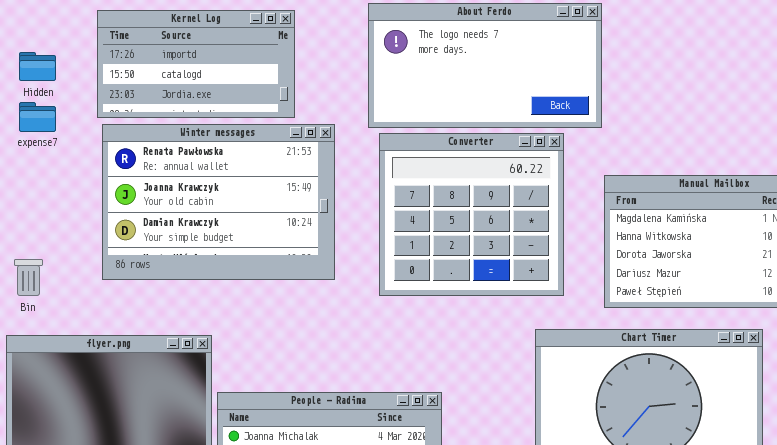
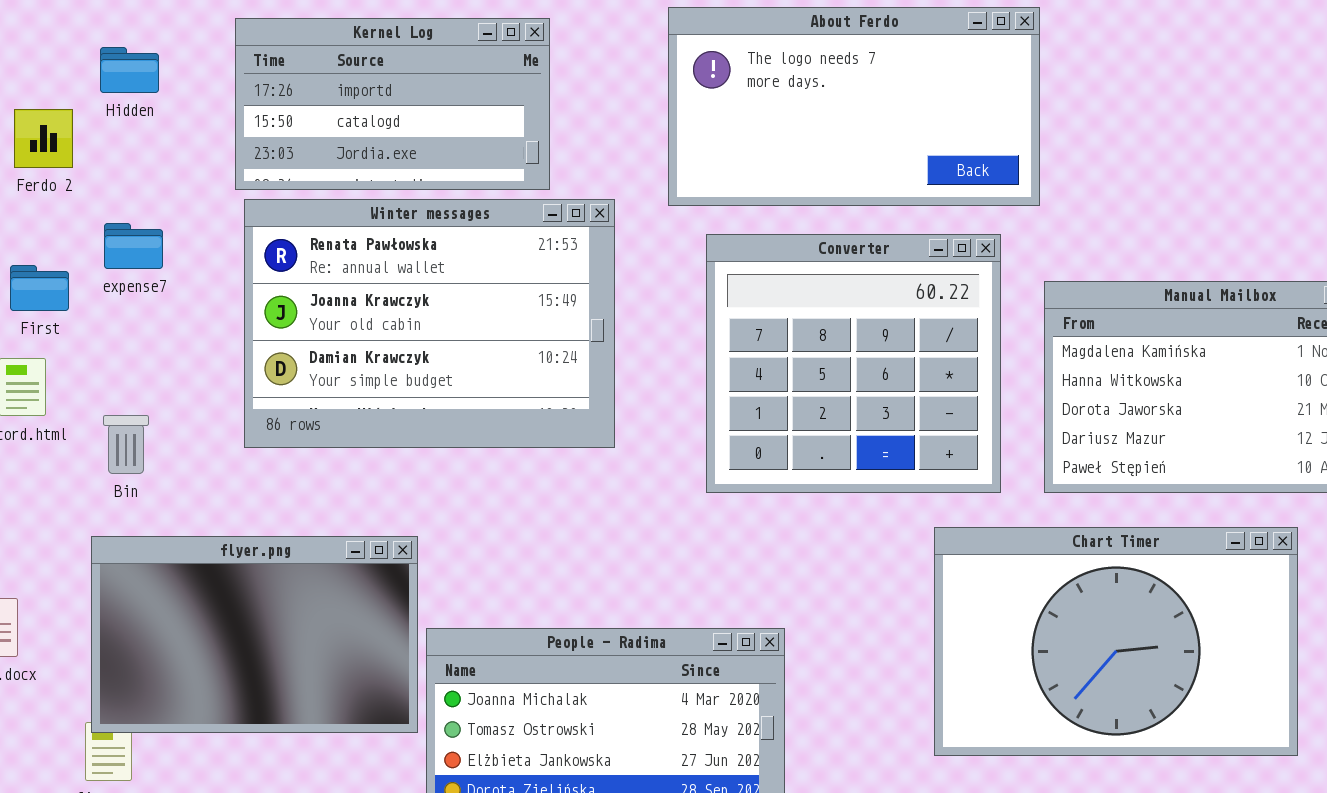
Hidden: [19,52,56,81] -> [100,47,159,93], moved
expense7: [19,102,56,132] -> [104,223,163,269], moved
Converter: [379,133,564,296] -> [706,234,1001,493], moved

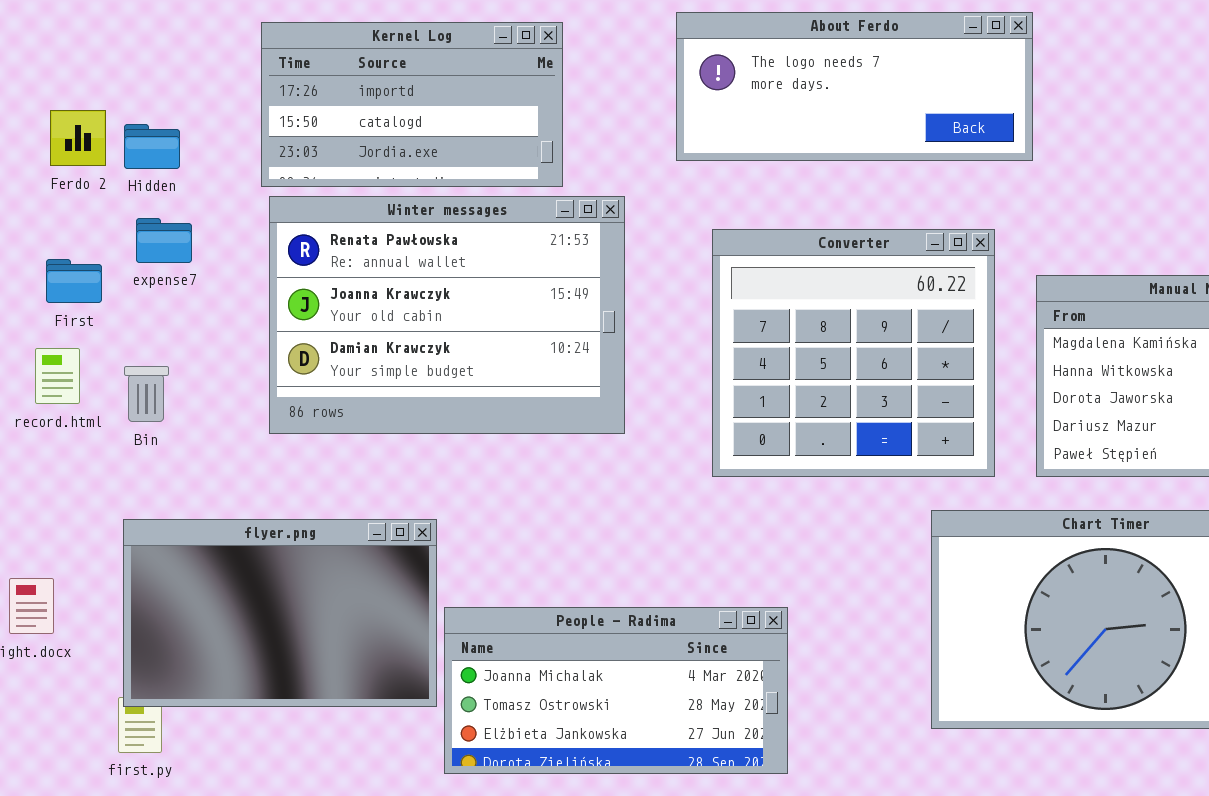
About Ferdo: [668,7,1040,206] -> [676,12,1033,161], resized
Hidden: [100,47,159,93] -> [124,124,180,169], moved
Bin: [103,415,149,474] -> [124,366,169,422], moved

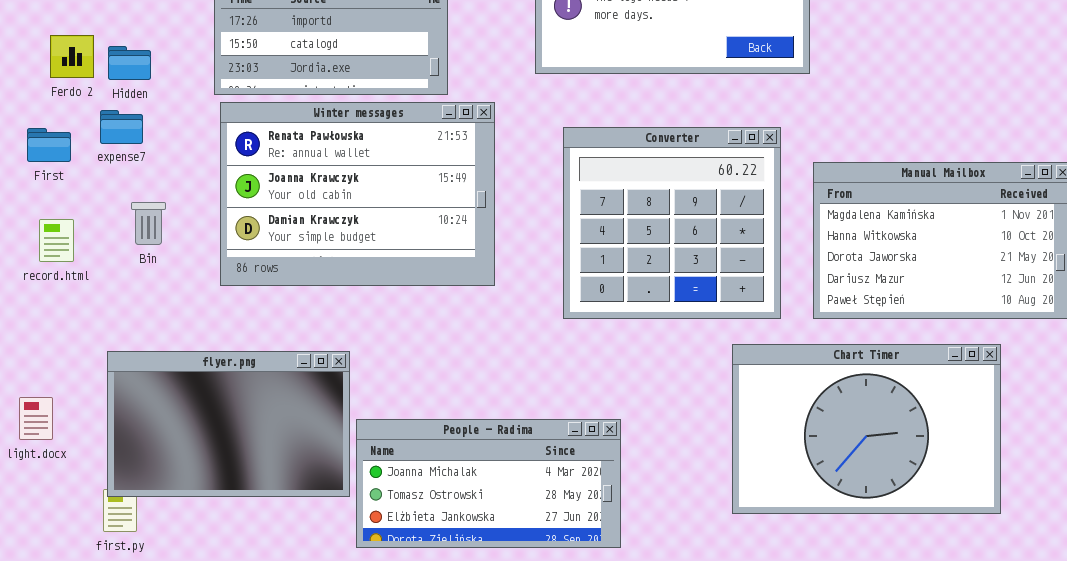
expense7: [136,218,192,263] -> [100,110,143,144], moved
First: [46,259,102,303] -> [27,128,71,162], moved
Bin: [124,366,169,422] -> [131,202,166,245], moved

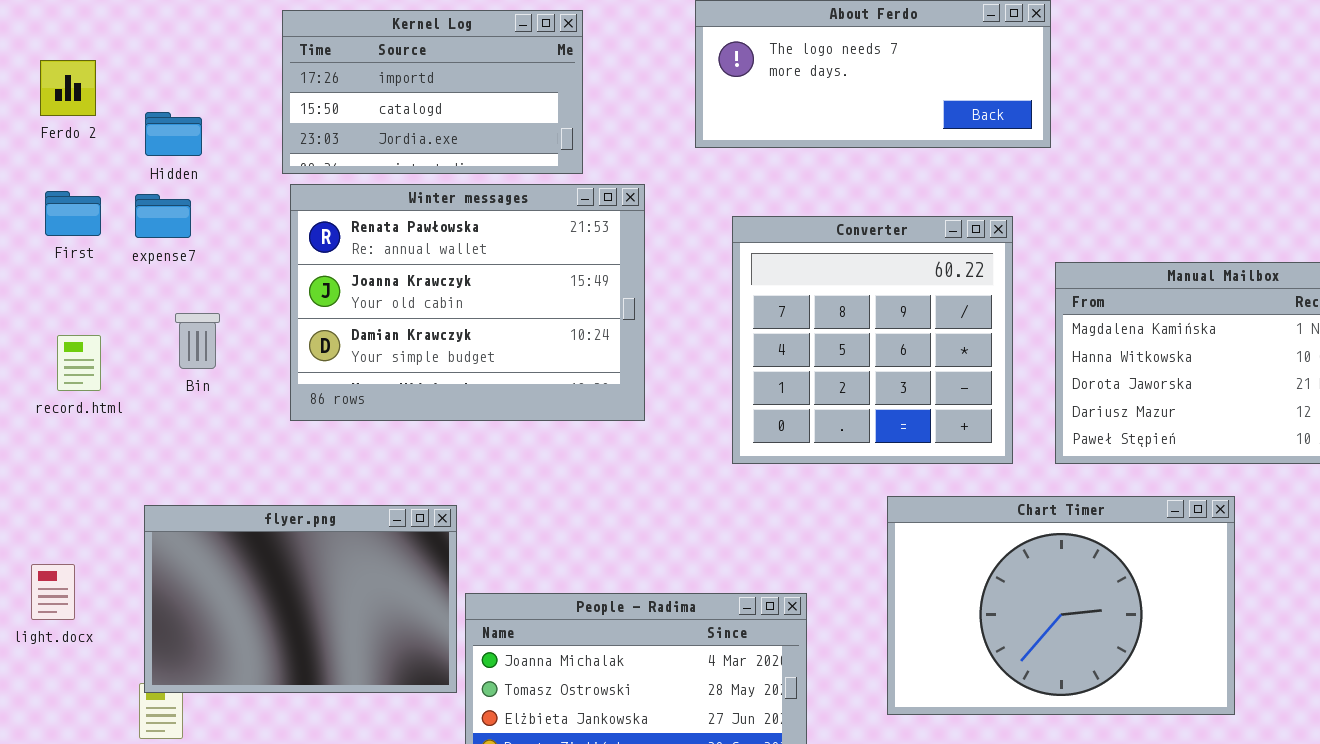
Ferdo 2: [50,35,94,78] -> [40,60,96,116], moved
First: [27,128,71,162] -> [45,191,101,236], moved
Chart Timer: [732,344,1001,514] -> [887,496,1235,715], moved

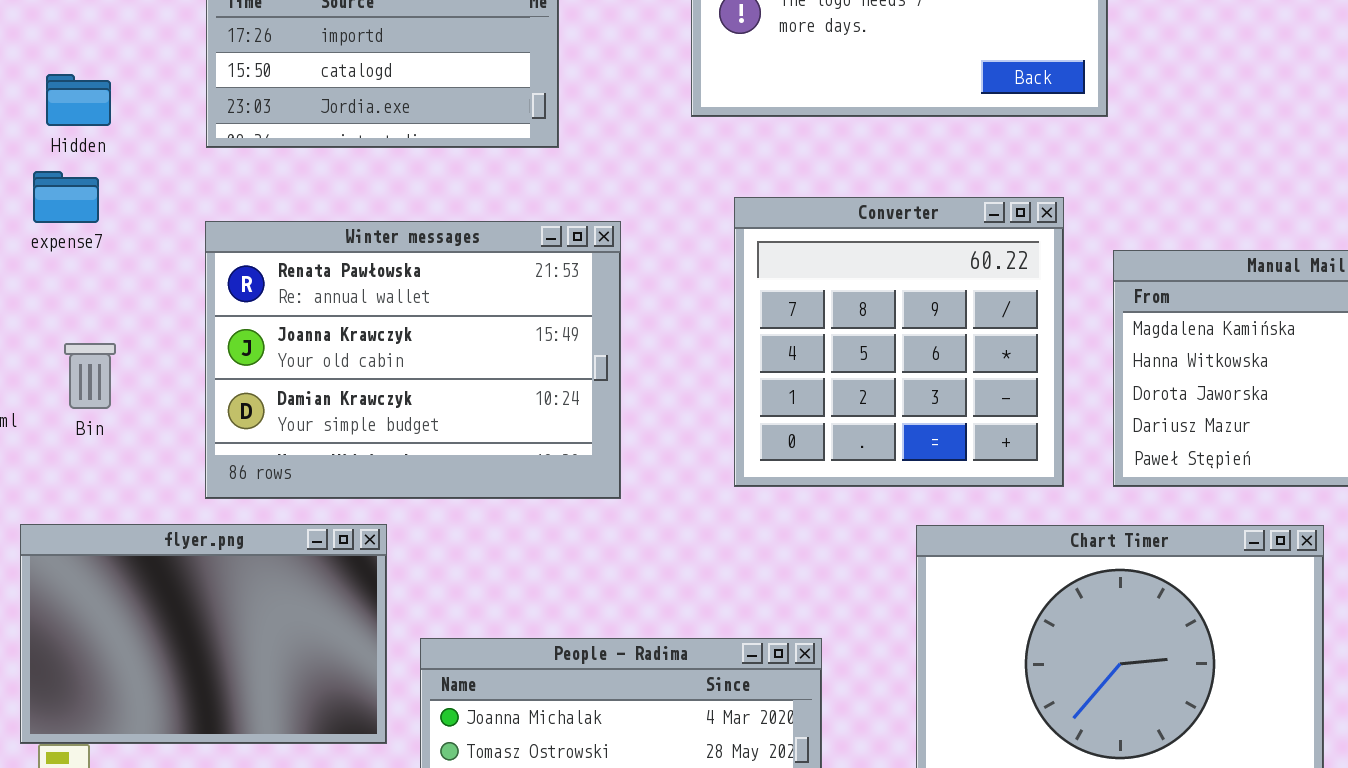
Winter messages: [290,184,645,421] -> [205,221,621,499], moved
Bin: [175,313,220,369] -> [64,343,116,409], moved
flyer.png: [144,505,457,693] -> [20,524,387,744], moved

